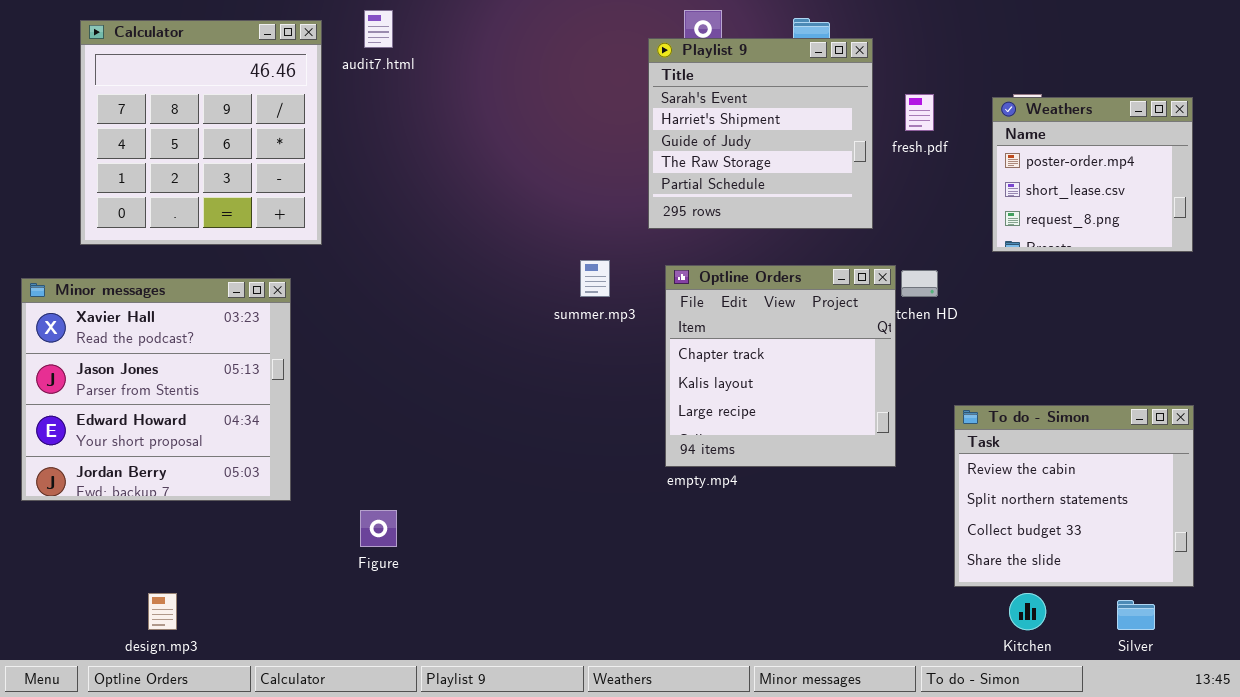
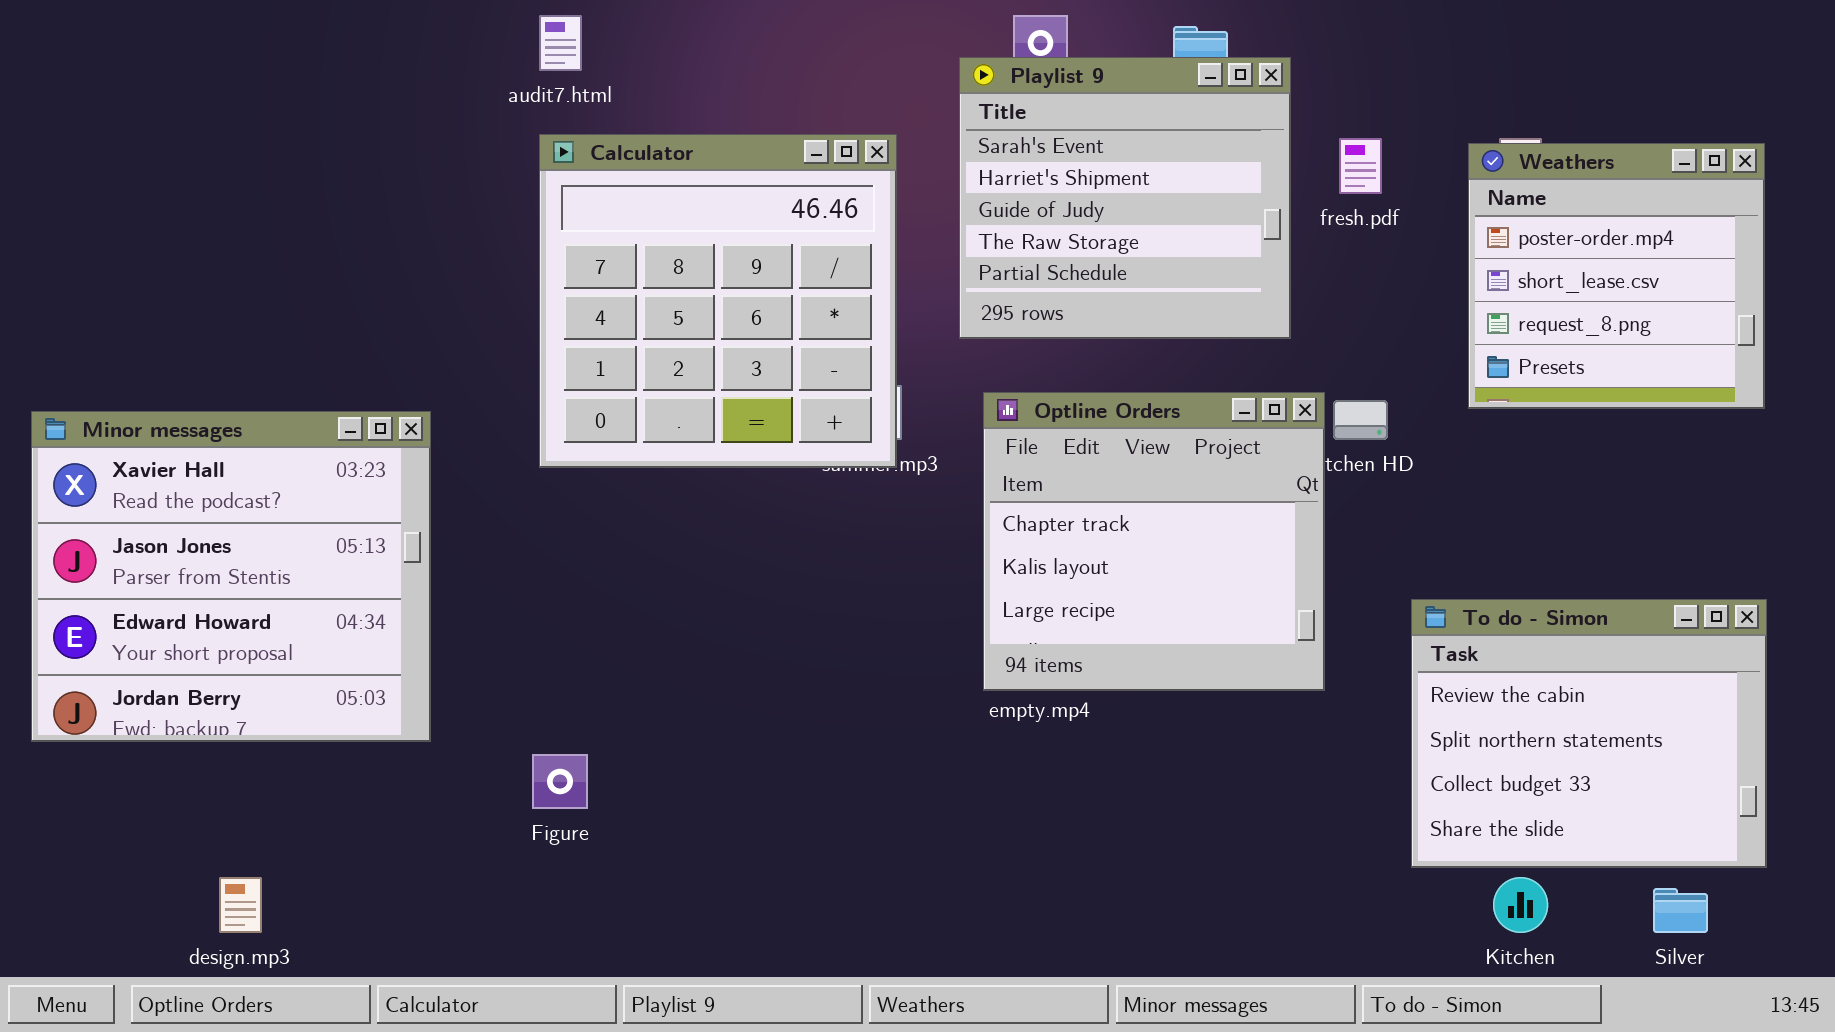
Calculator: [80,20,322,245] -> [539,134,897,468], moved
Weathers: [992,97,1193,252] -> [1468,143,1765,409], resized

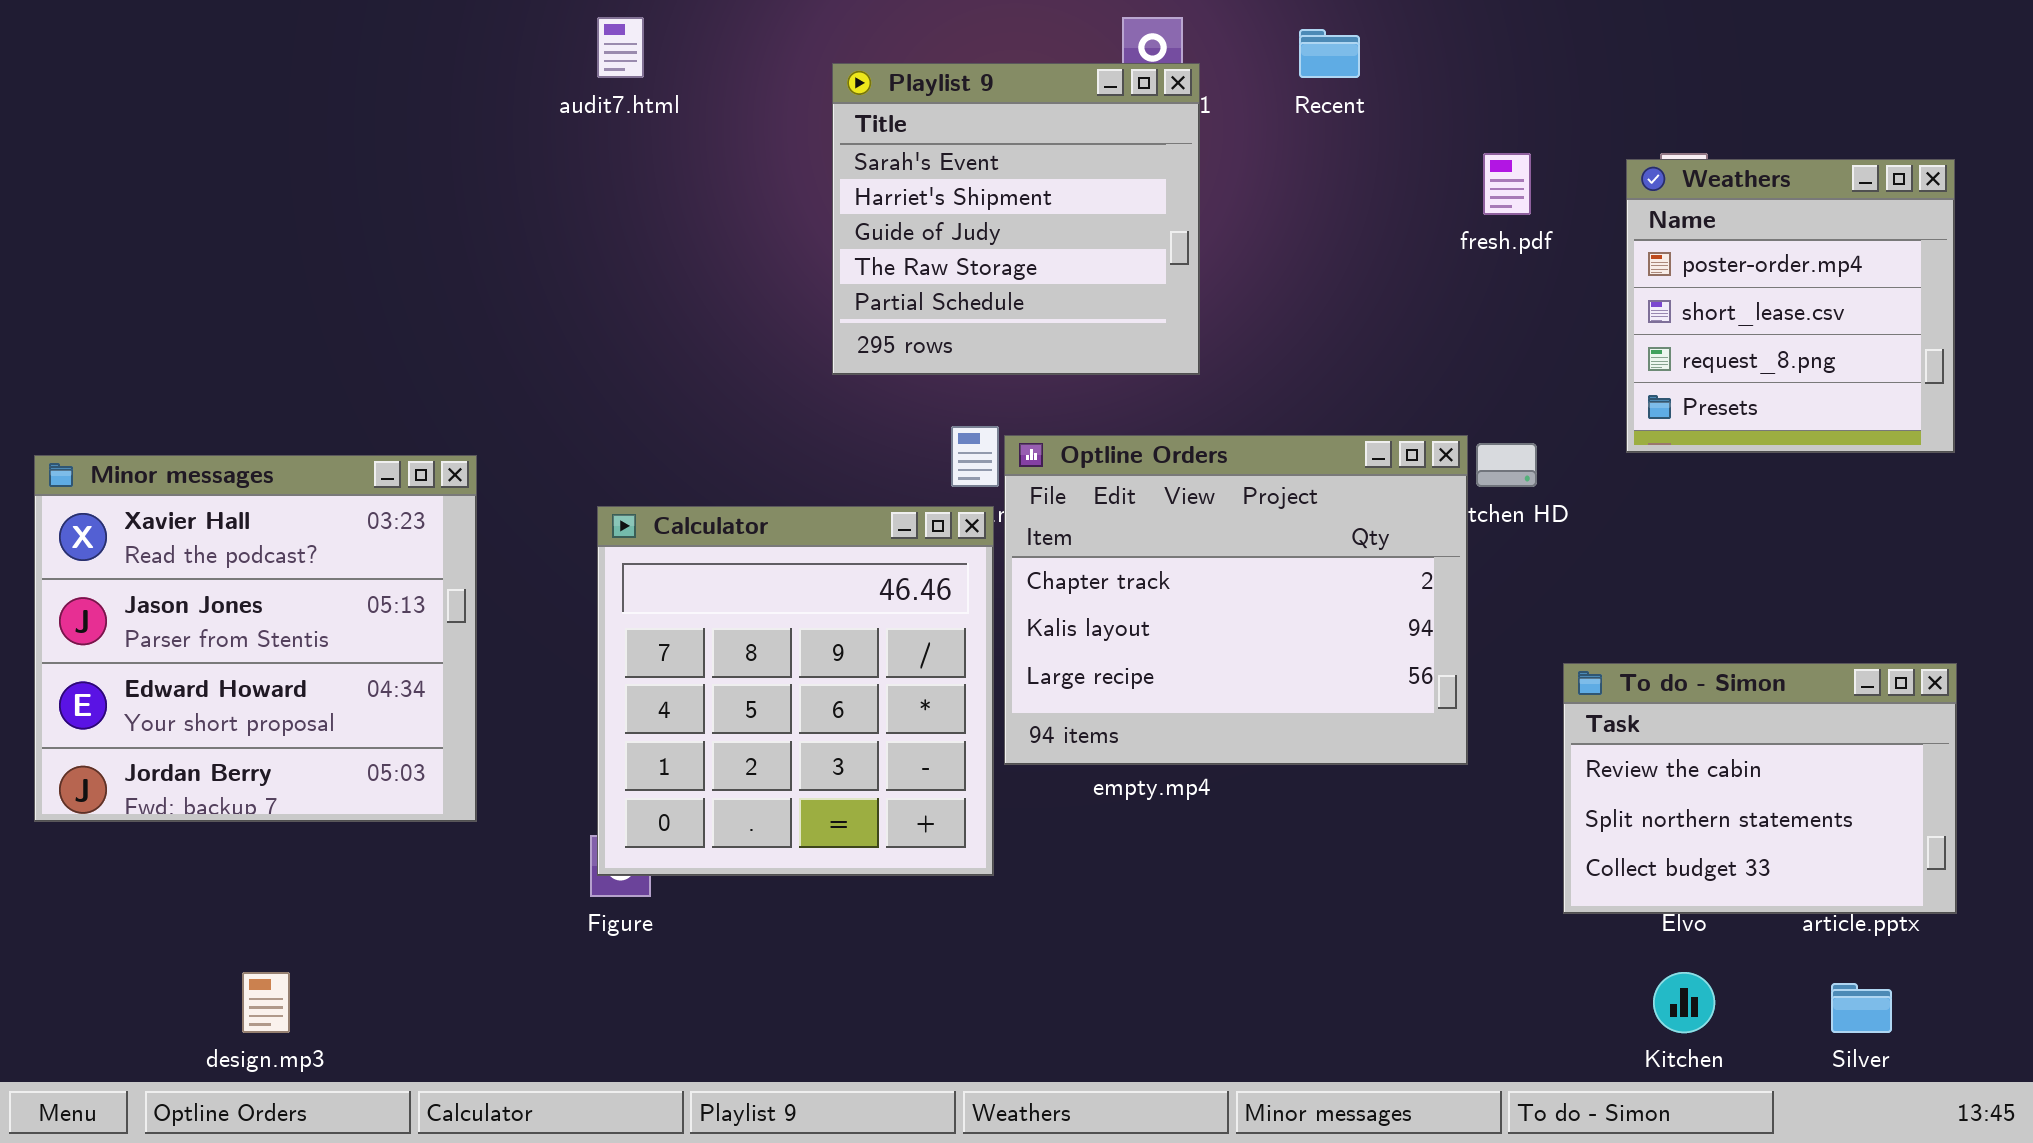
Playlist 9: [959,57,1291,339] -> [832,63,1200,375], moved
Calculator: [539,134,897,468] -> [597,506,994,876], moved
Optline Orders: [983,392,1325,691] -> [1004,435,1468,765], resized
To do - Simon: [1411,599,1767,868] -> [1563,663,1957,914], resized

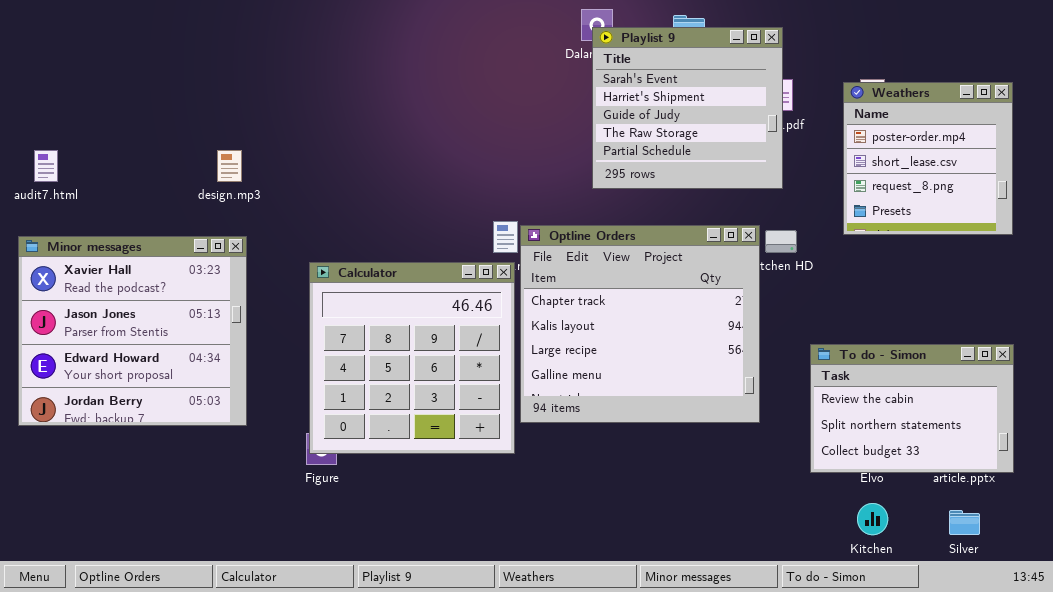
audit7.html: [597,17,644,78] -> [34,150,58,182], moved
Playlist 9: [832,63,1200,375] -> [592,27,783,189], moved
Optline Orders: [1004,435,1468,765] -> [520,225,760,423], resized
design.mp3: [242,972,290,1033] -> [217,150,242,182], moved

